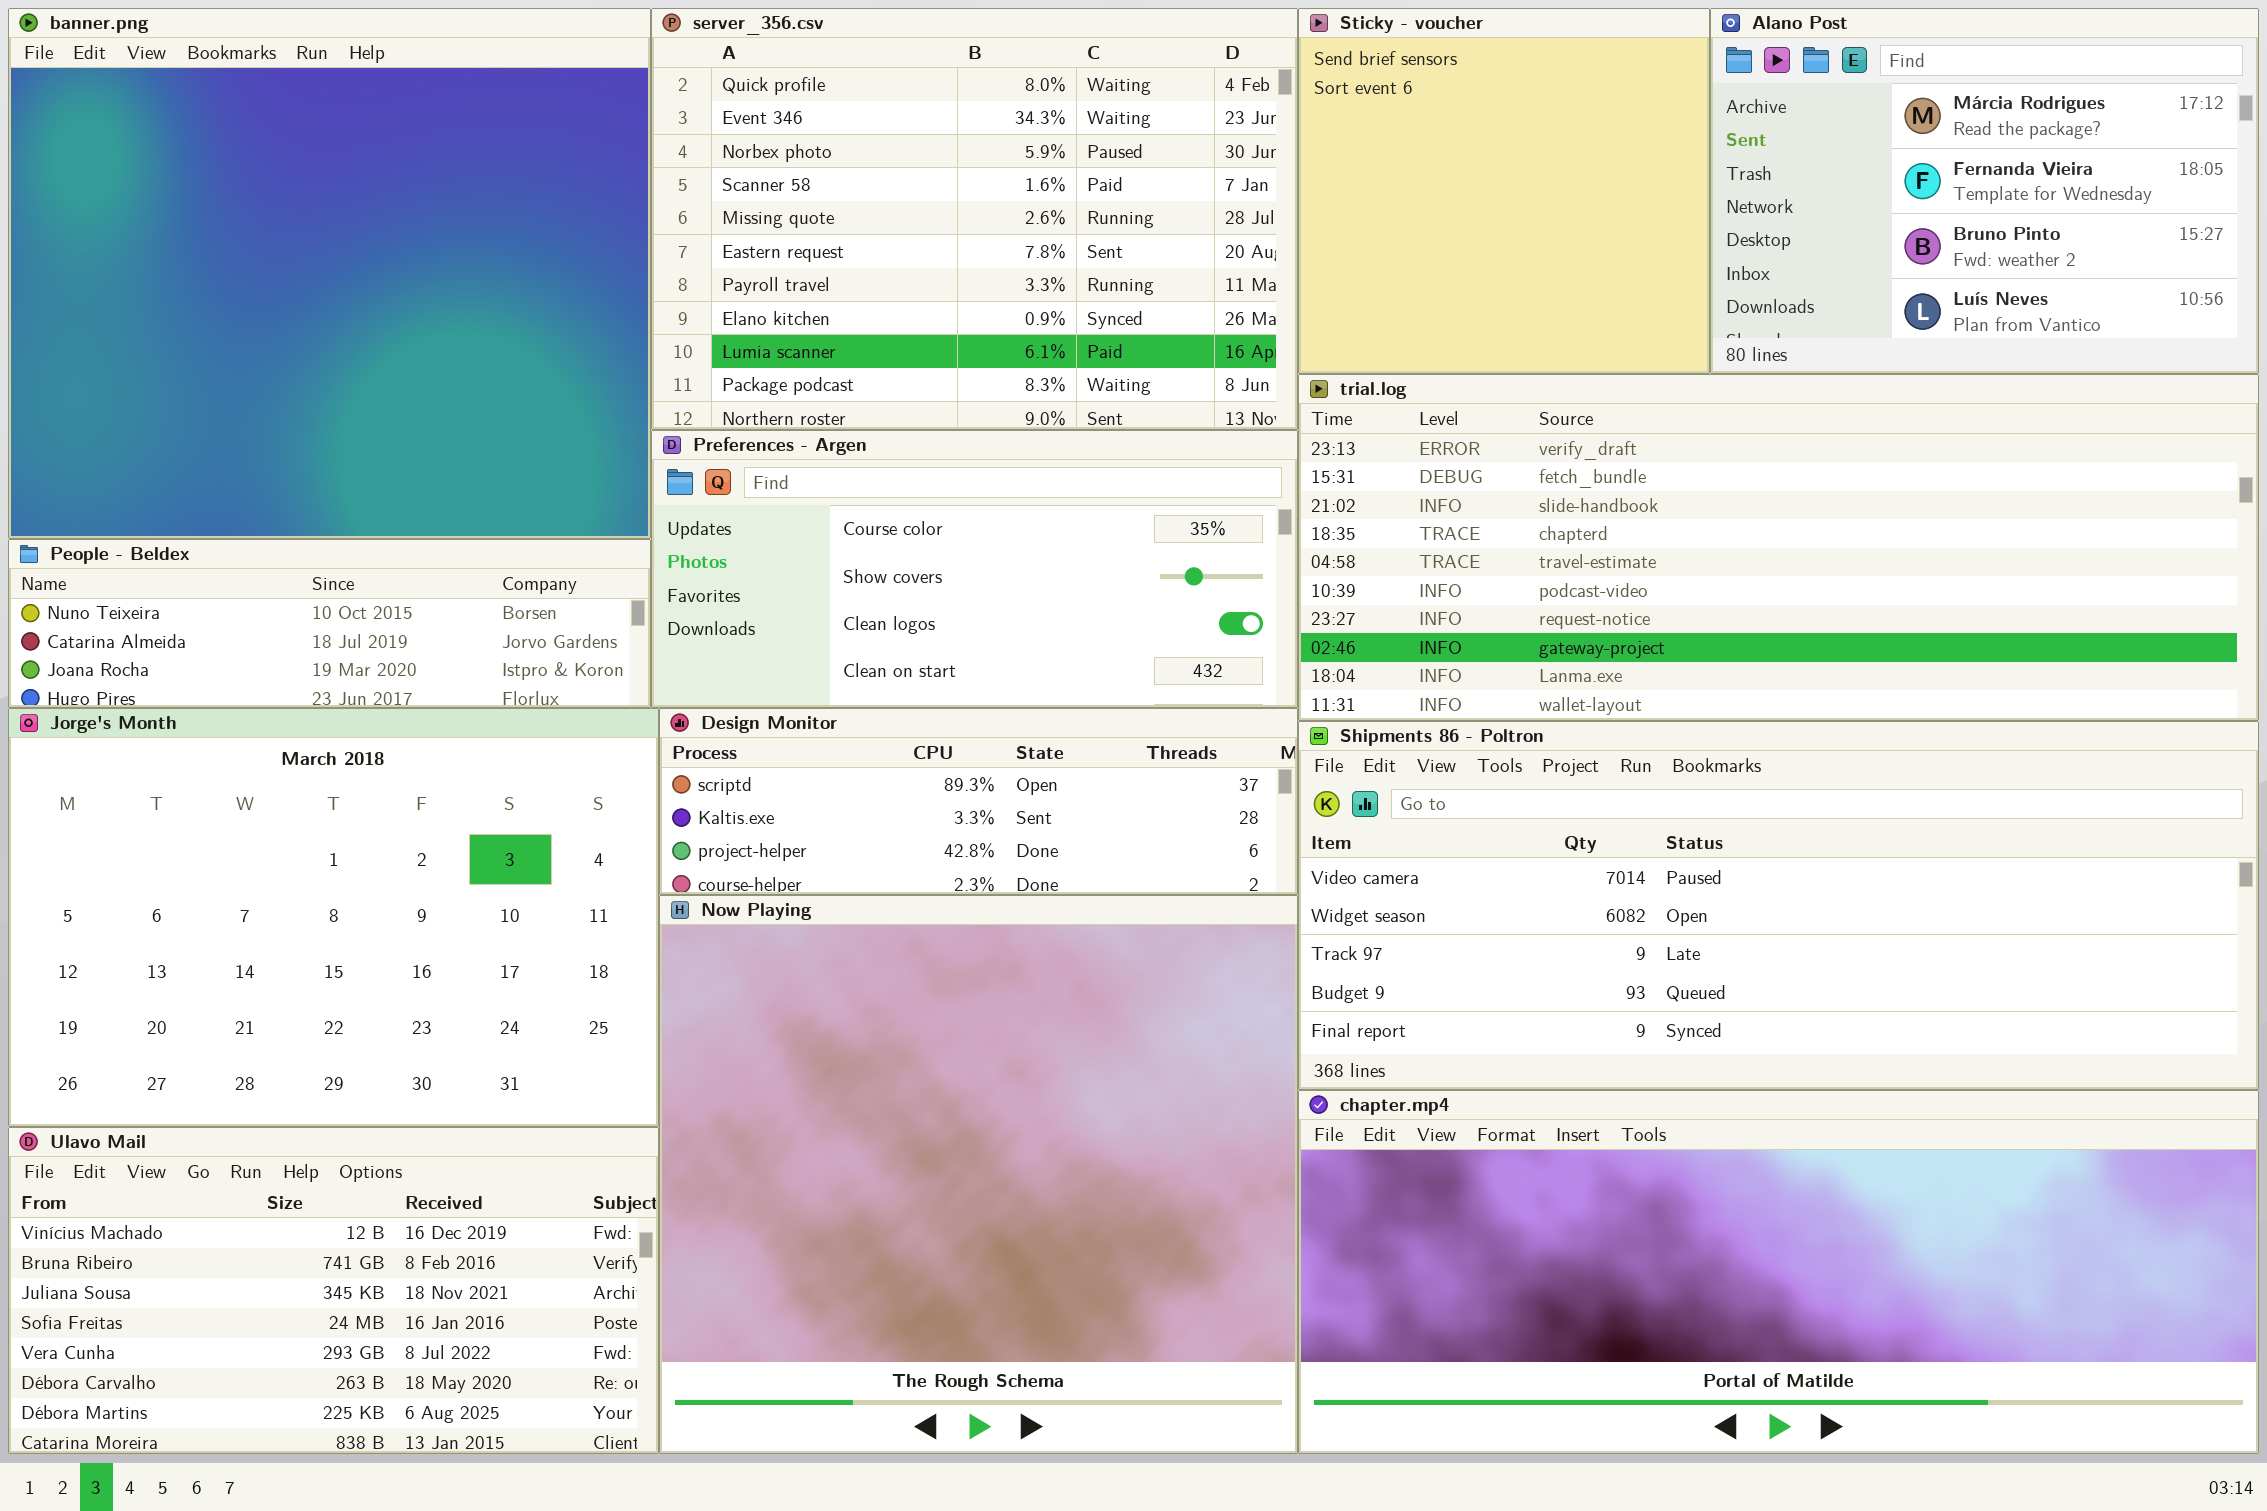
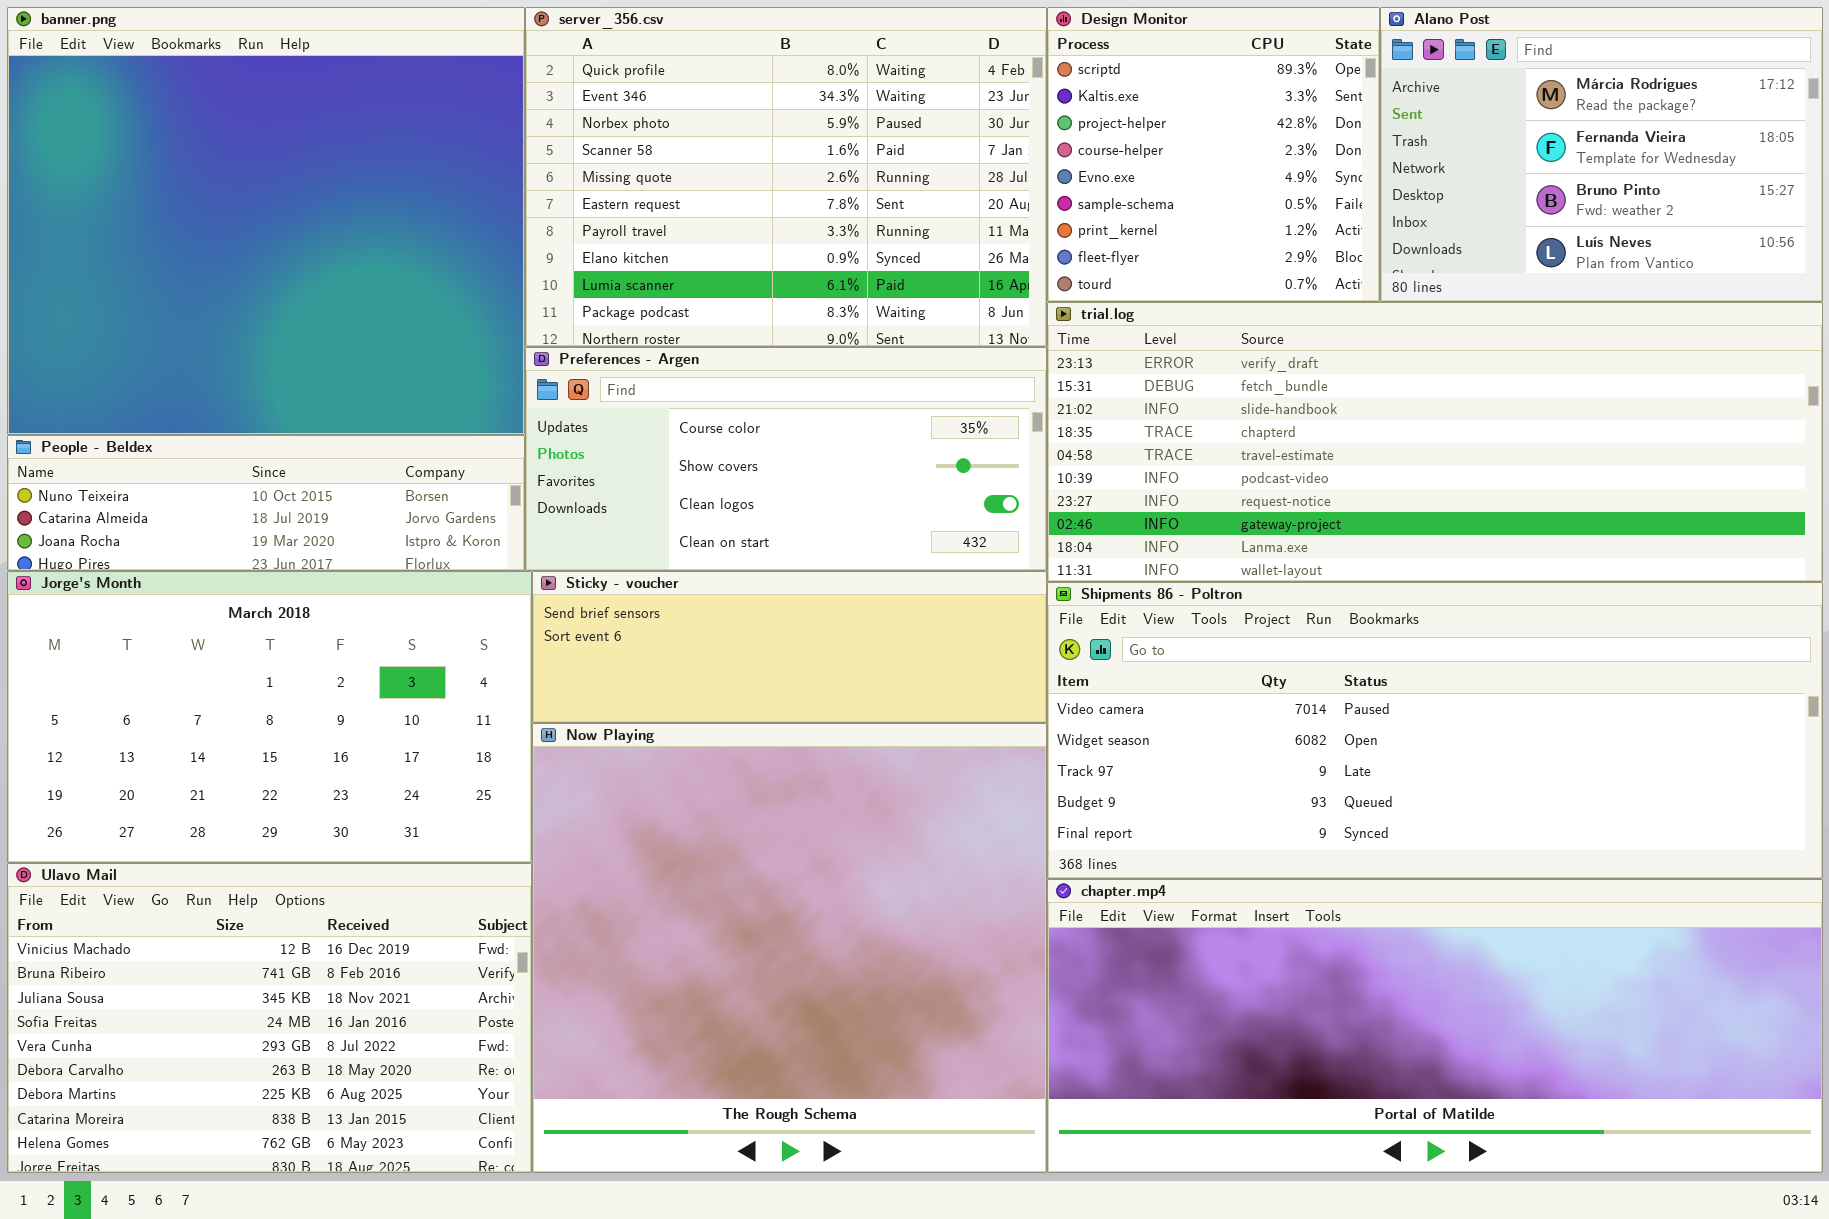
Sticky - voucher: [1298,8,1710,374] -> [532,571,1047,723], moved, resized
Jorge's Month: [8,708,659,1127] -> [7,571,532,863], resized
Design Monitor: [659,708,1298,895] -> [1047,7,1380,302], moved, resized
Ulavo Mail: [8,1127,659,1454] -> [7,863,532,1173], resized

